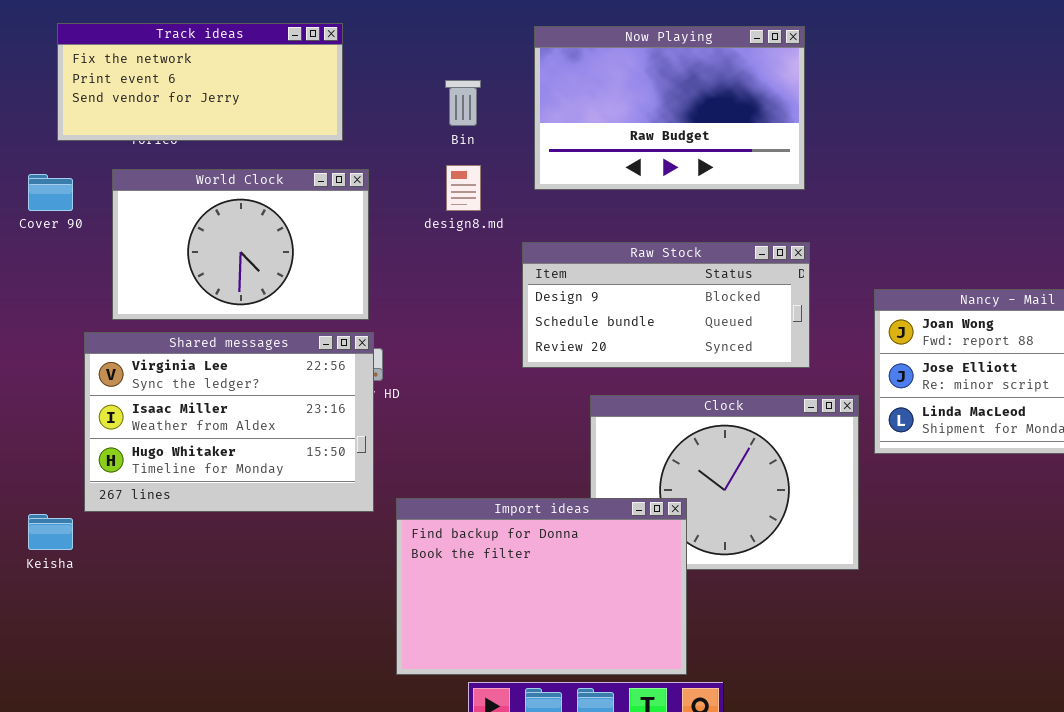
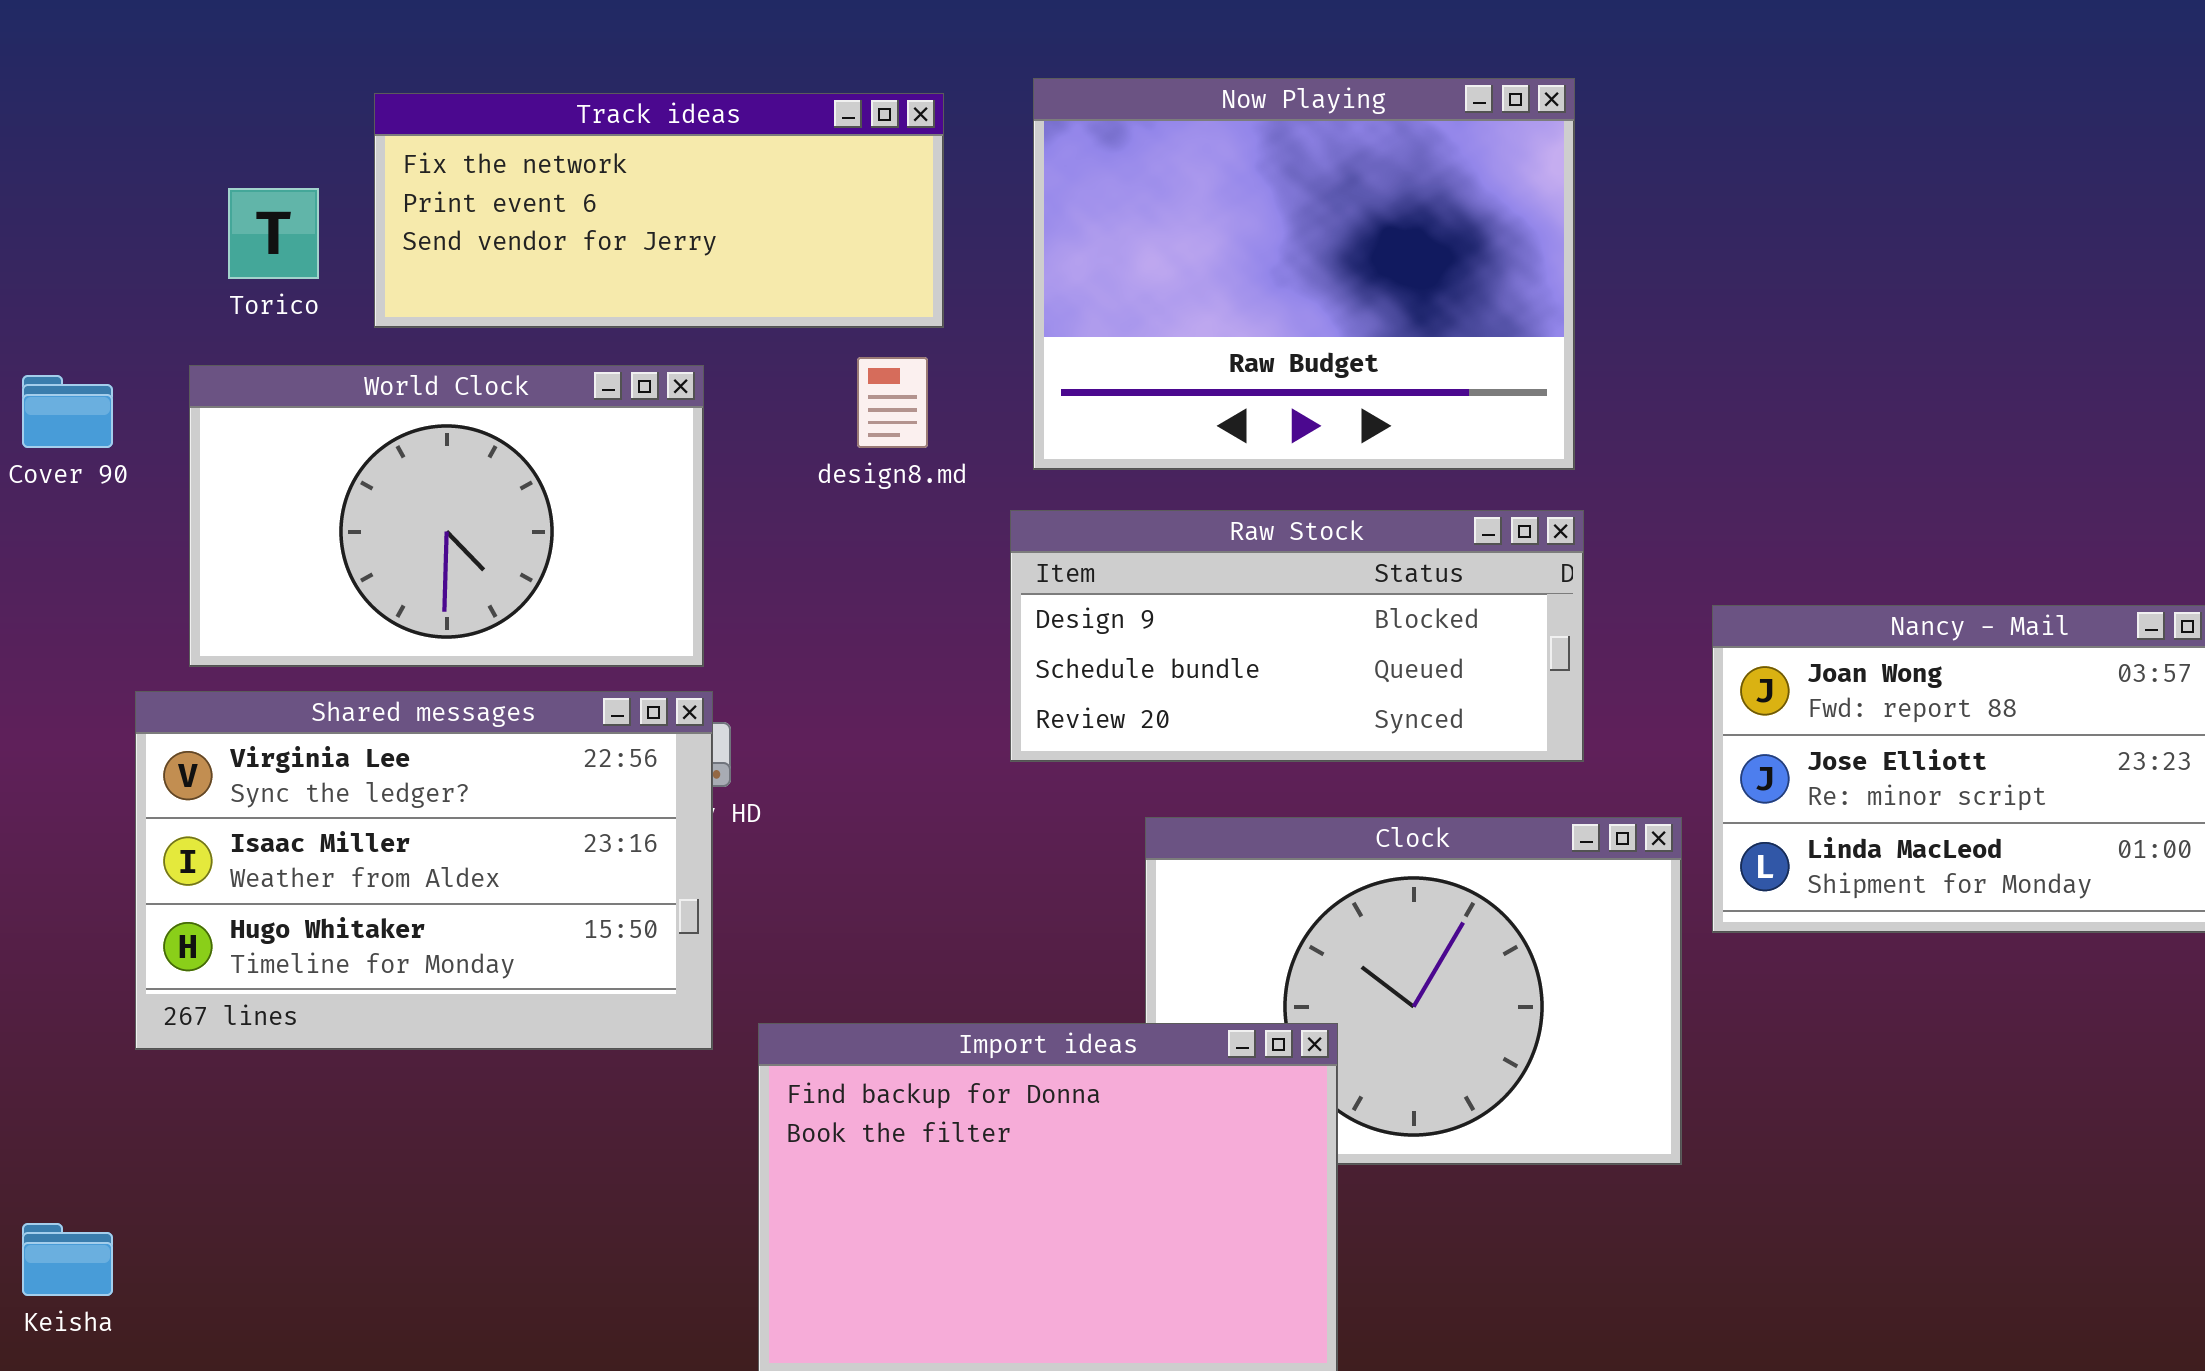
Track ideas: [57,23,343,141] -> [374,93,944,328], moved
Now Playing: [534,26,805,190] -> [1033,78,1575,470], resized
Keisha: [28,514,73,550] -> [22,1223,113,1296], moved

